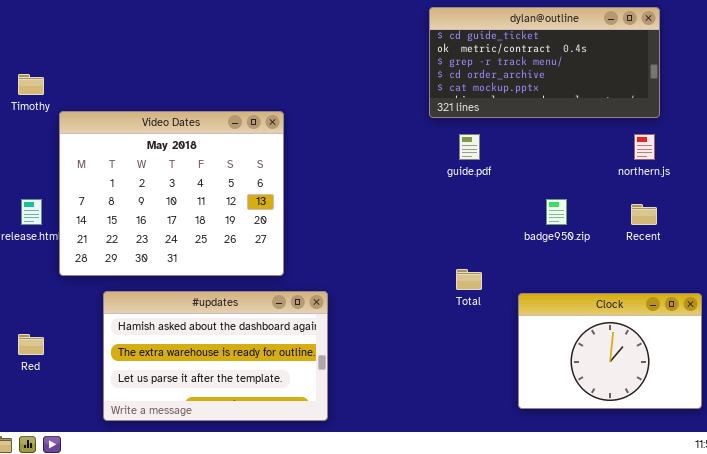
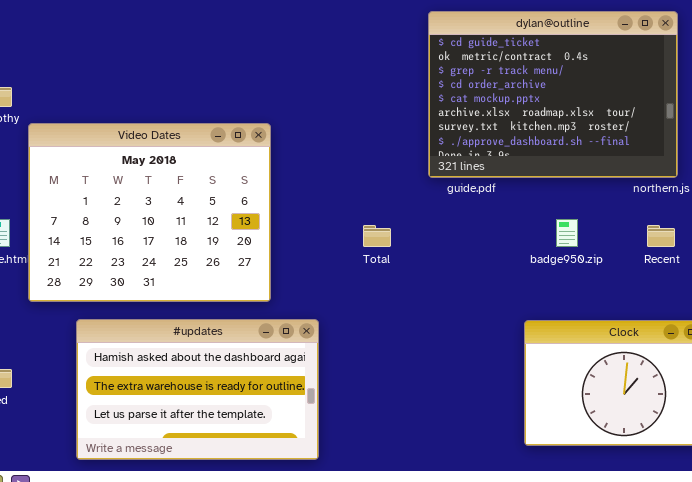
dylan@outline: [429,7,660,118] -> [428,11,678,178], resized
Total: [456,269,482,290] -> [363,225,391,247], moved

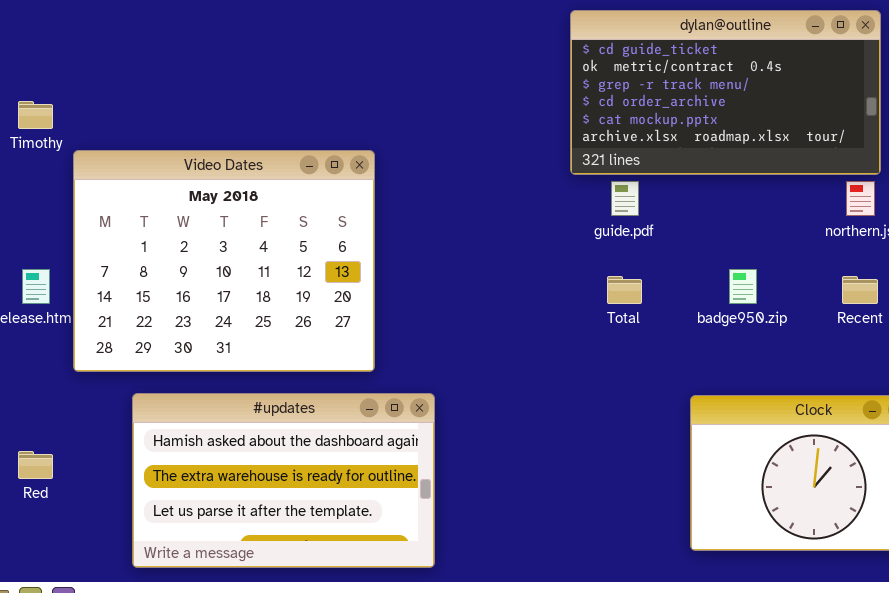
dylan@outline: [428,11,678,178] -> [570,10,881,175], resized
Total: [363,225,391,247] -> [607,276,642,304], moved

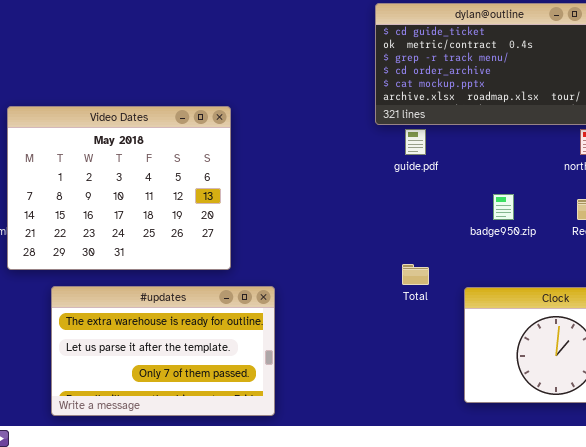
Total: [607,276,642,304] -> [402,264,429,285], moved
#updates: [132,393,435,568] -> [51,286,275,416], scrolled down 1 row

